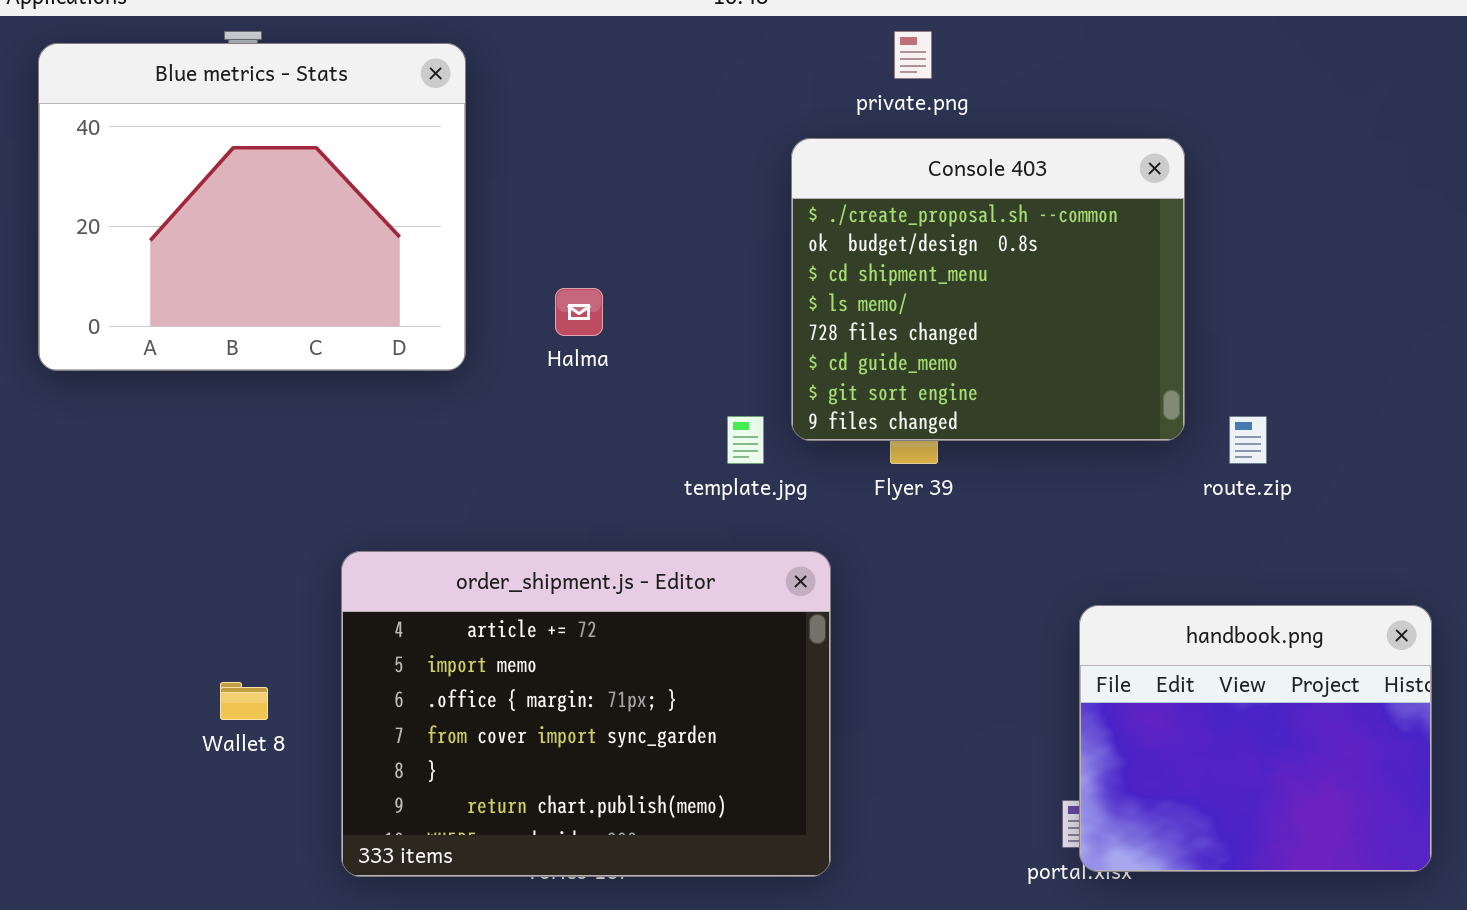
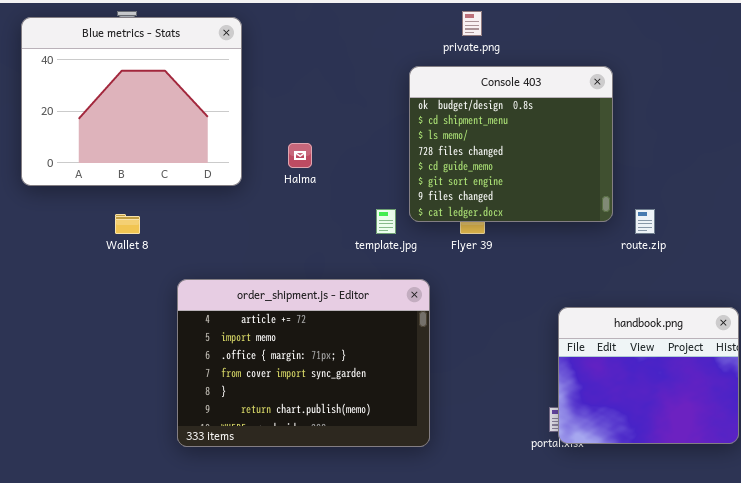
Console 403: [791,138,1185,441] -> [409,66,613,222], scrolled down 1 row
Wallet 8: [220,682,268,720] -> [115,214,140,234], moved

